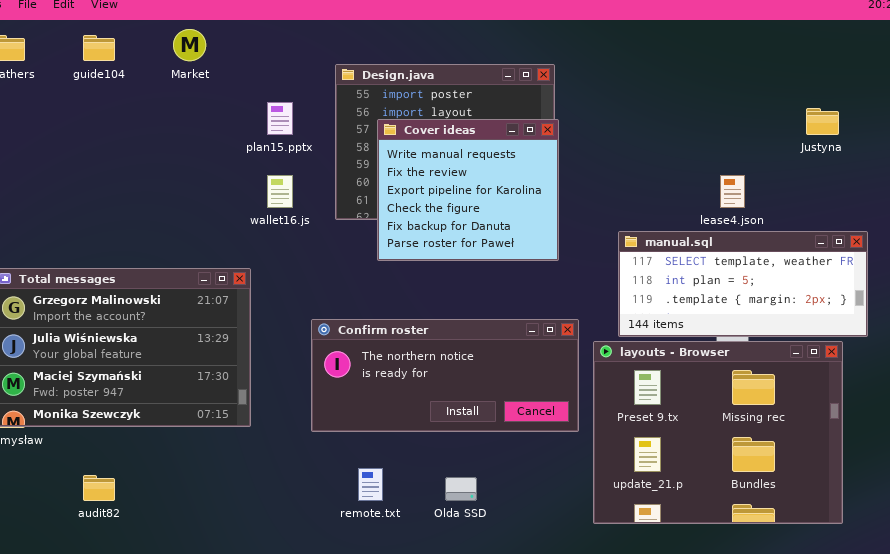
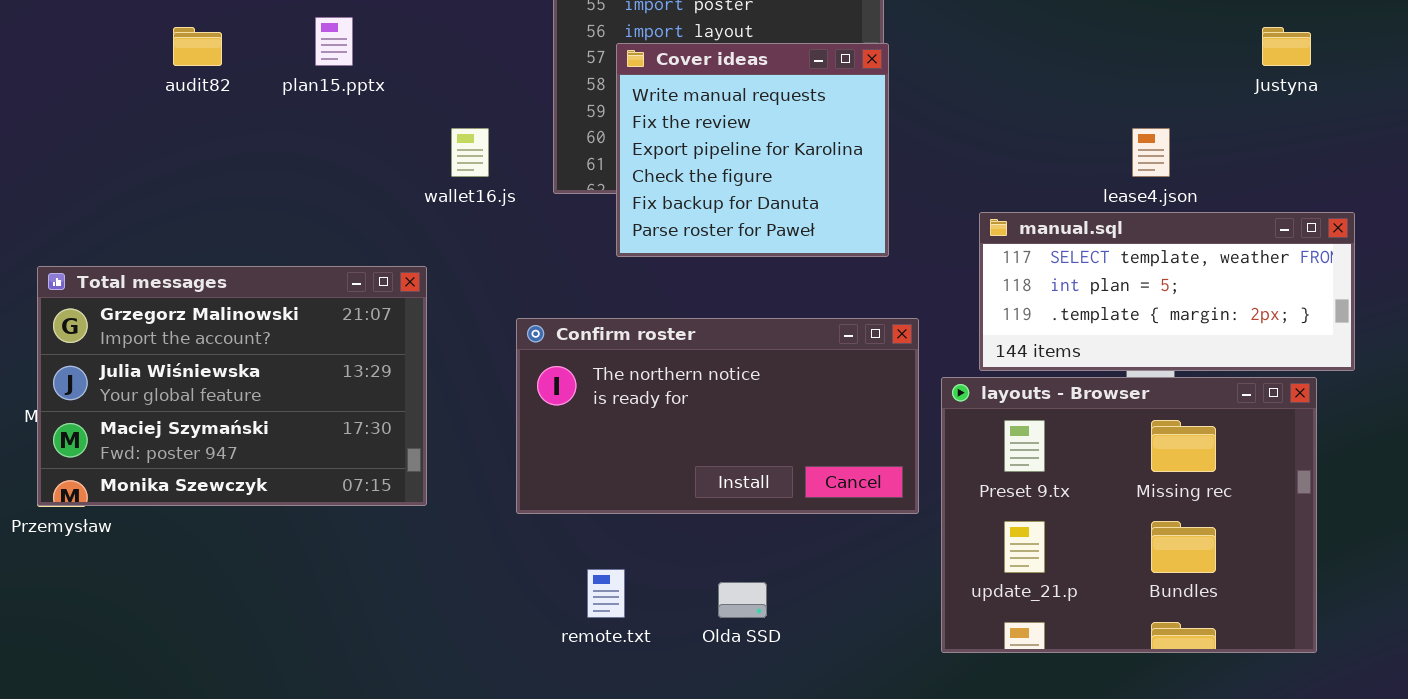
plan15.pptx: [267,102,293,135] -> [315,17,353,66], moved
Confirm roster: [311,319,579,432] -> [516,318,919,514], resized
audit82: [83,475,115,501] -> [173,27,222,66], moved

